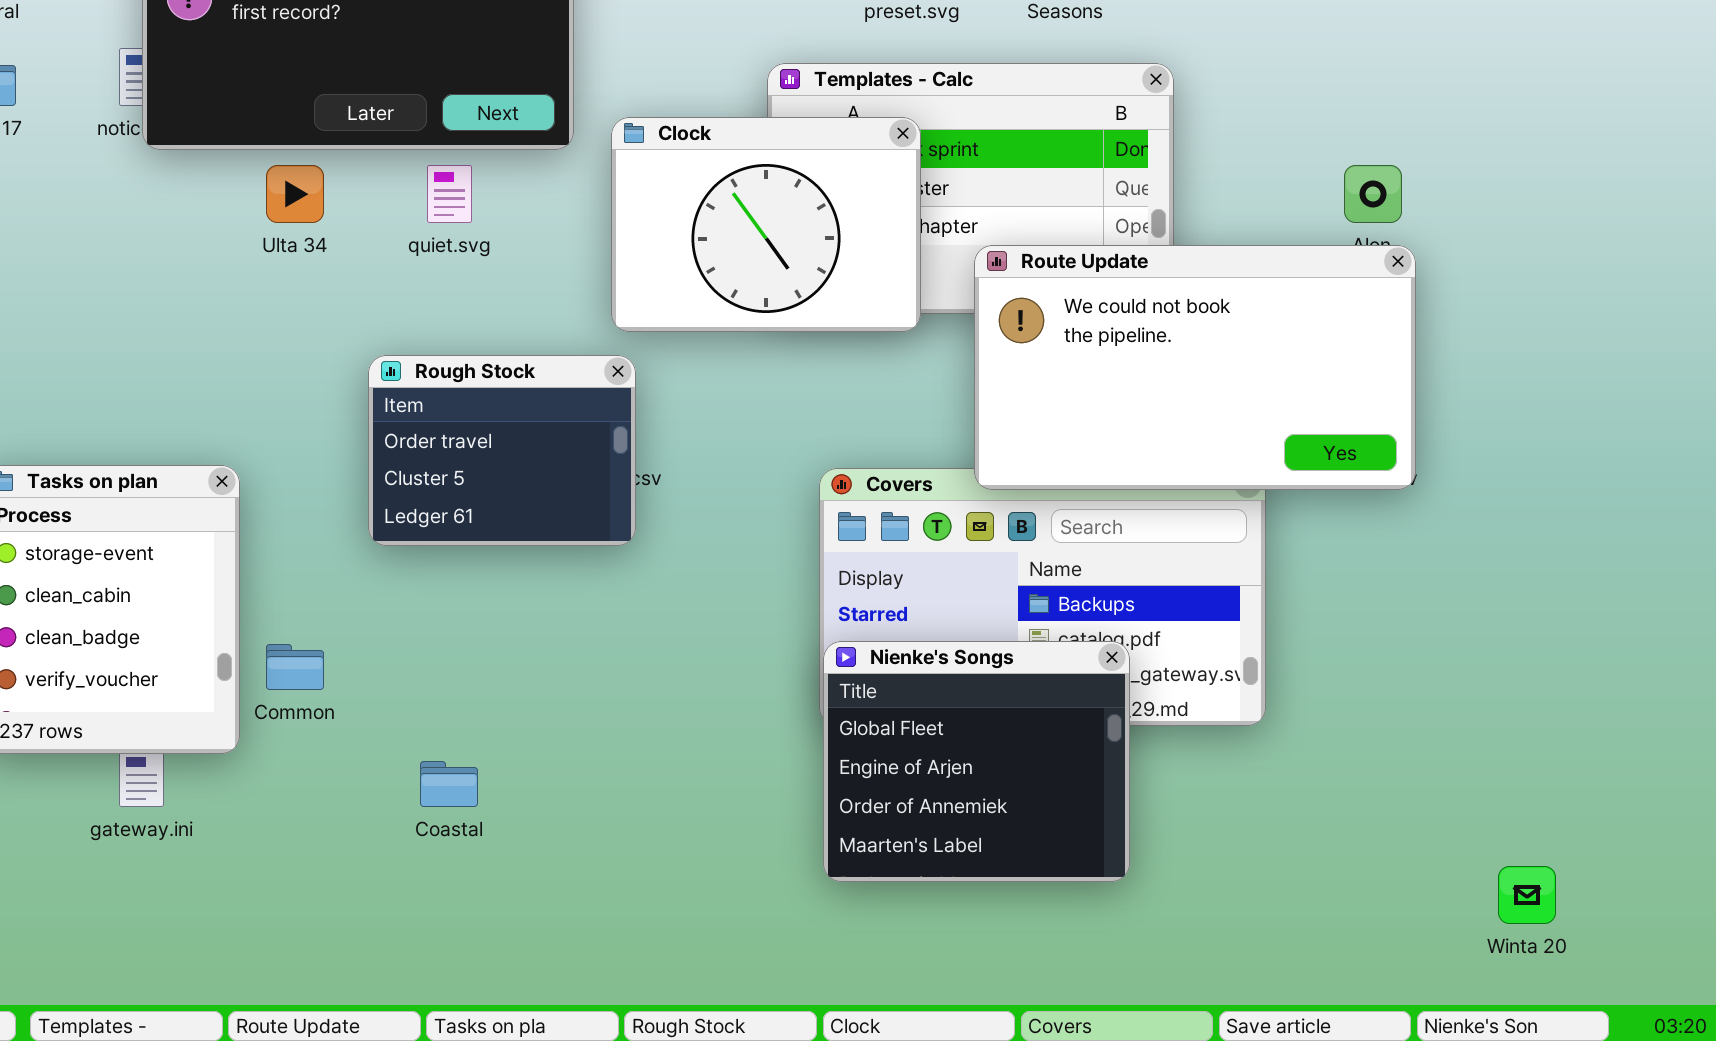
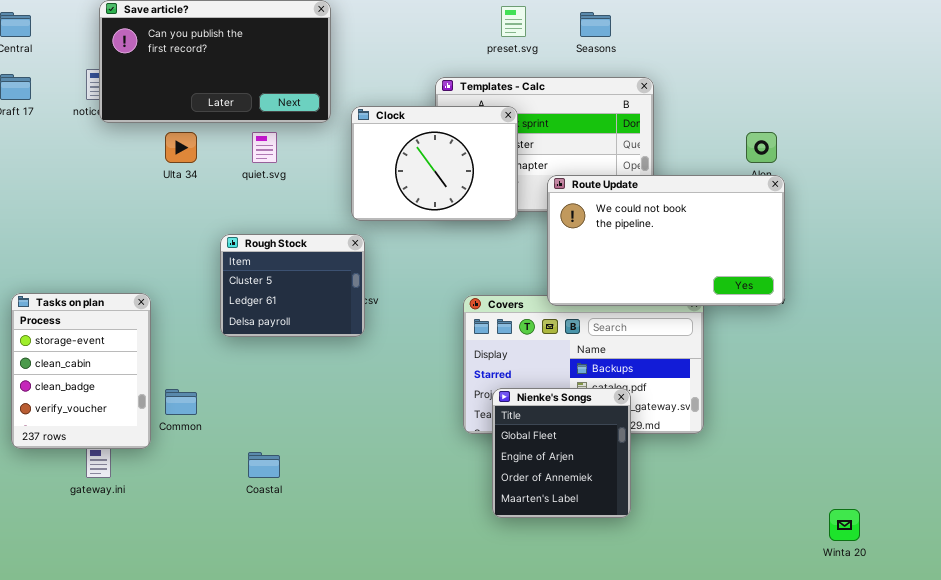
Rough Stock: [368,355,636,546] -> [220,234,365,337], scrolled down 1 row
Nienke's Songs: [823,641,1130,882] -> [492,388,631,518], resized

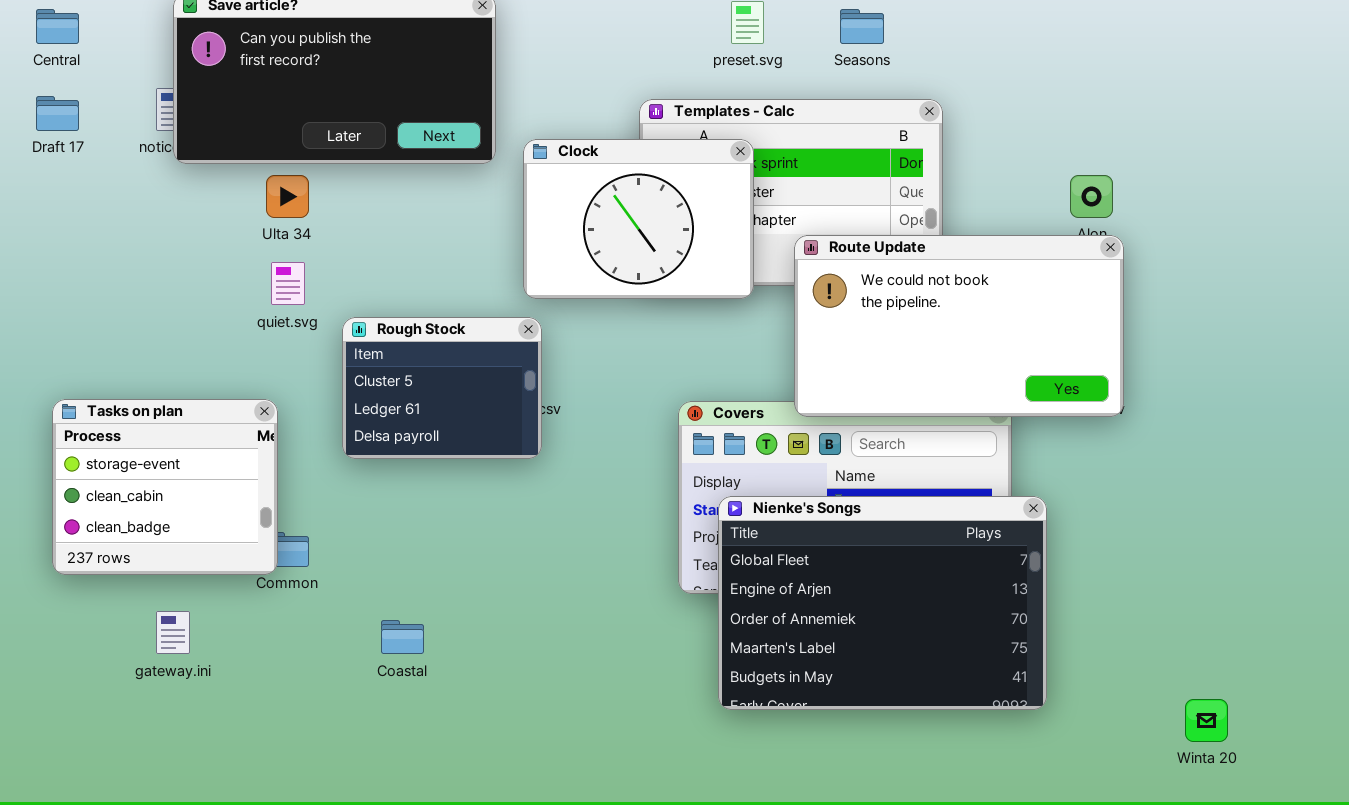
quiet.svg: [252,132,277,163] -> [271,262,305,305], moved
Tasks on plan: [11,293,151,449] -> [52,399,278,575], resized
Nienke's Songs: [492,388,631,518] -> [718,496,1047,710], resized

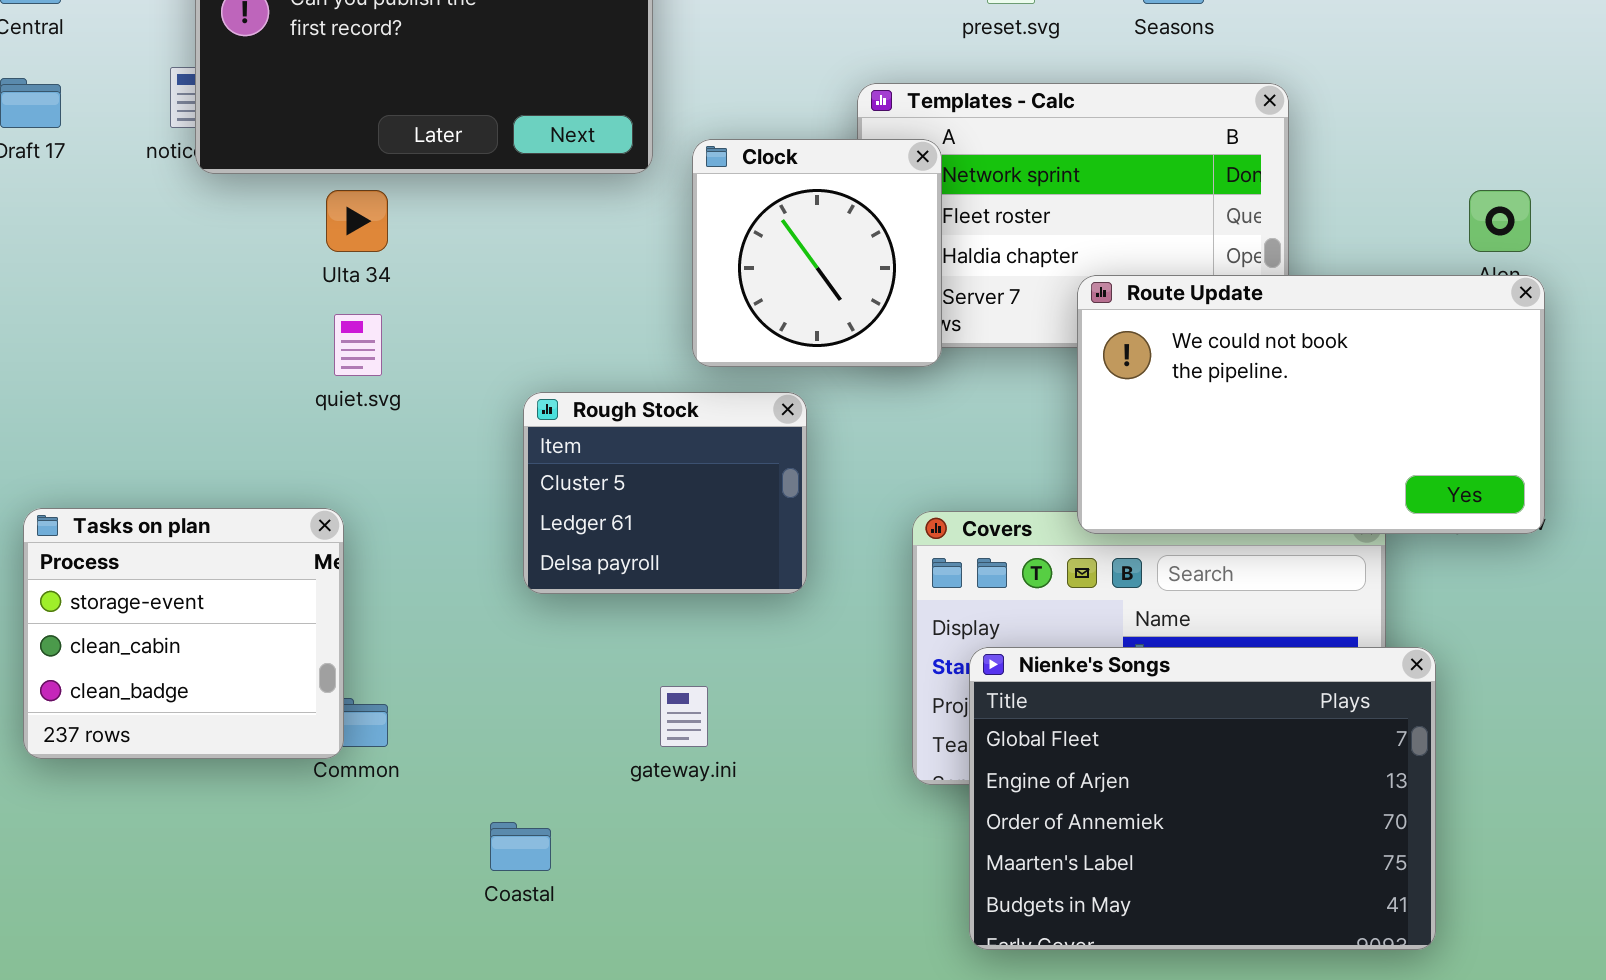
Clock: [523,139,754,299] -> [692,139,942,367], resized
Rough Stock: [342,317,542,459] -> [523,392,807,594], moved
gateway.ini: [156,611,190,654] -> [660,686,708,747], moved

